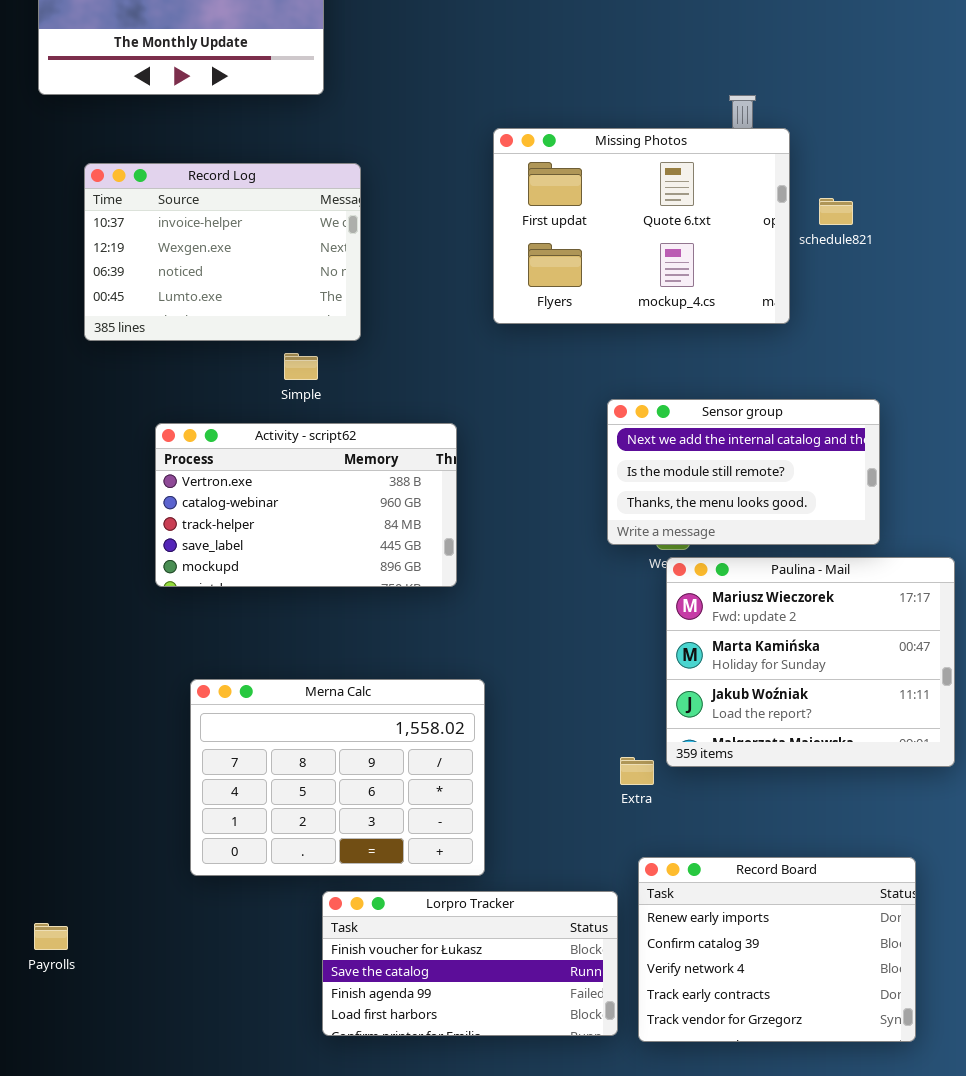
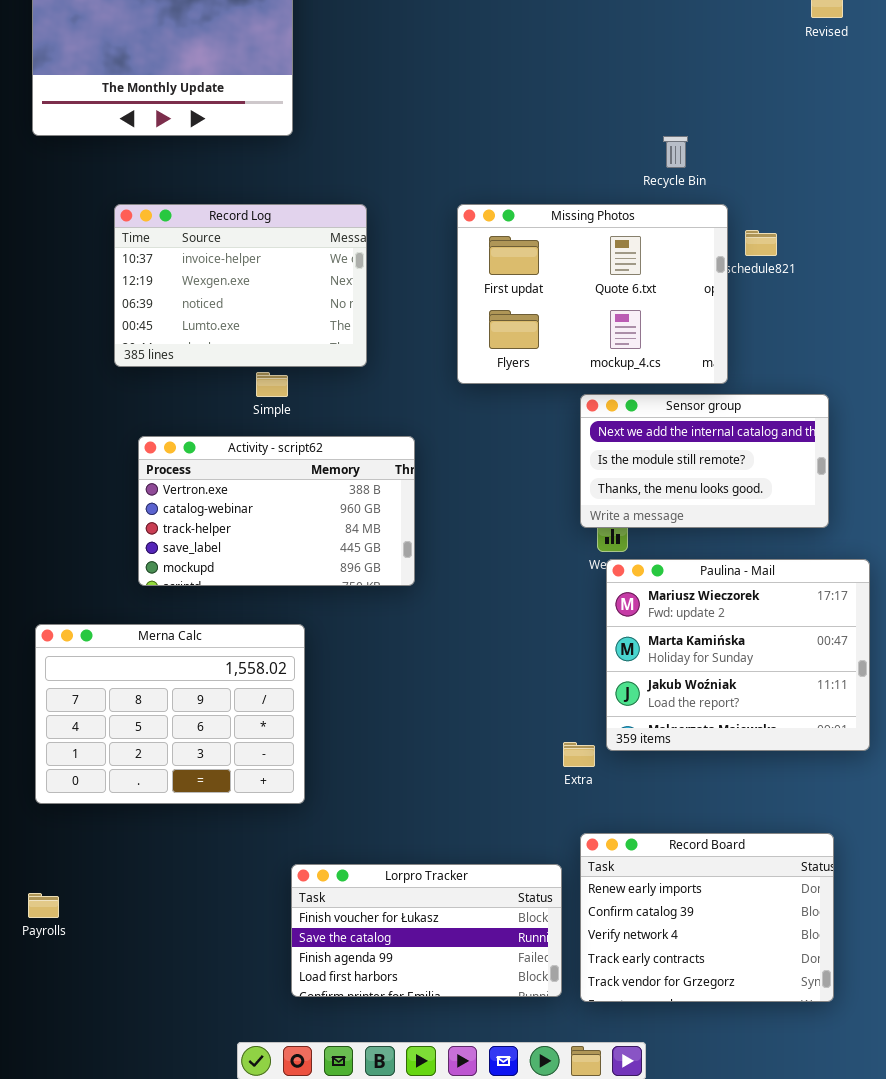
Missing Photos: [493,128,790,324] -> [457,204,728,384], moved
Record Log: [84,163,361,341] -> [114,204,367,367], moved
Sensor group: [607,399,880,545] -> [580,394,829,528], moved
Merna Calc: [190,679,485,876] -> [35,624,305,804], moved

